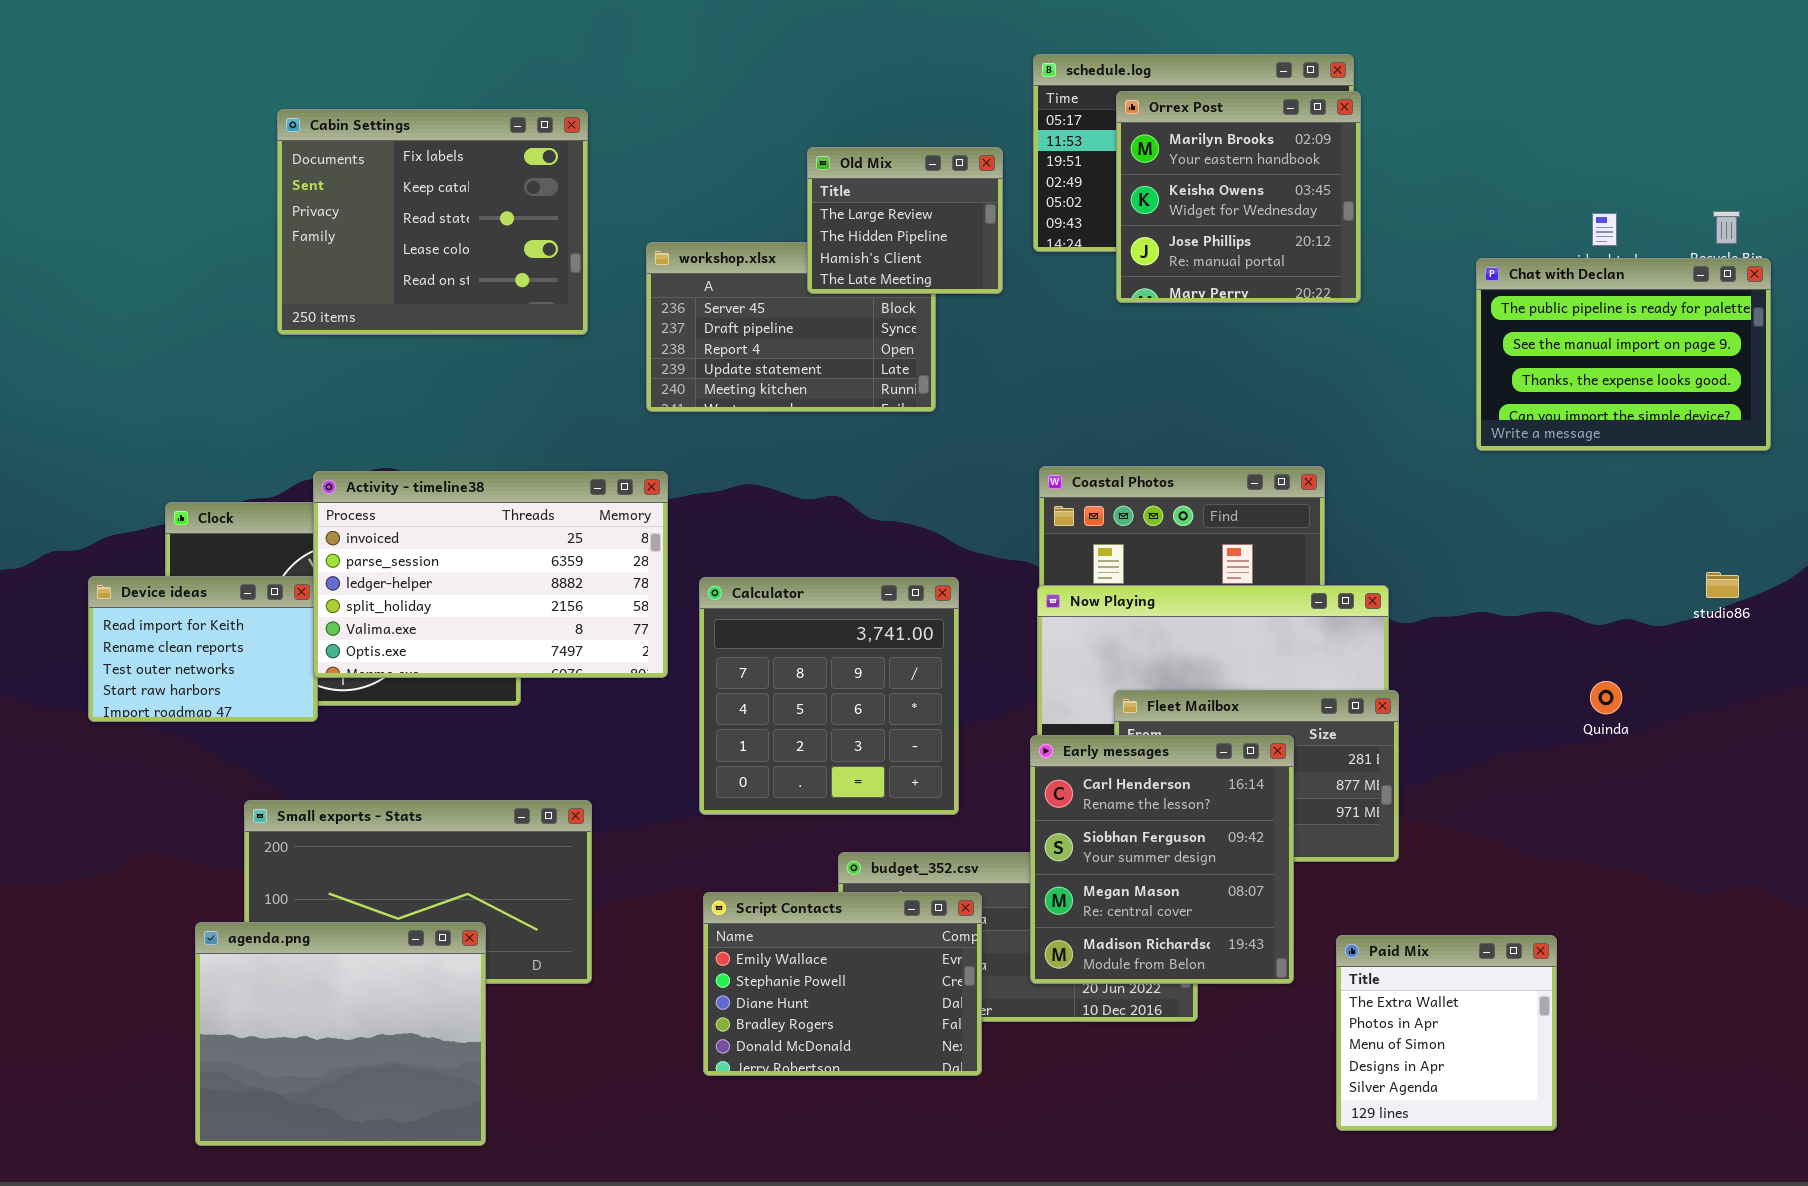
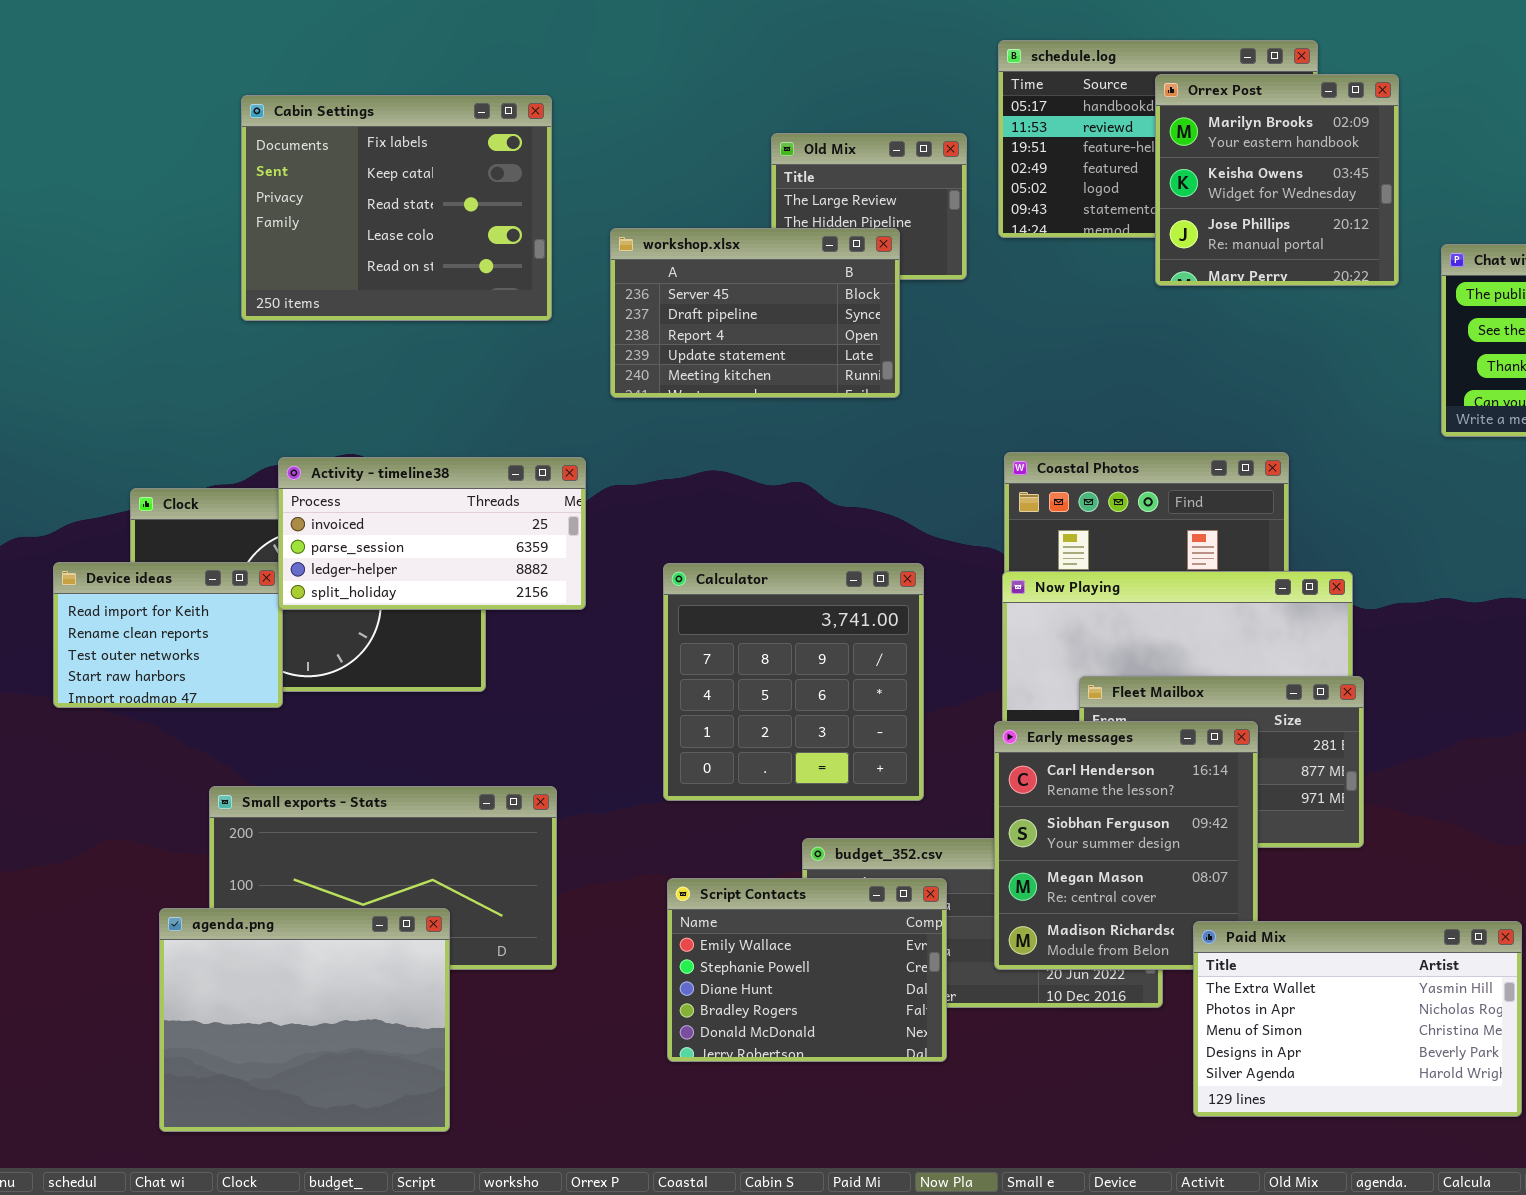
Orrex Post: [1116,91,1361,303] -> [1155,74,1399,286], moved
workshop.xlsx: [646,242,936,412] -> [610,228,900,398], raised
Activity - timeline38: [313,471,668,678] -> [278,457,586,610], resized
Paid Mix: [1336,935,1557,1131] -> [1193,921,1522,1117], resized

